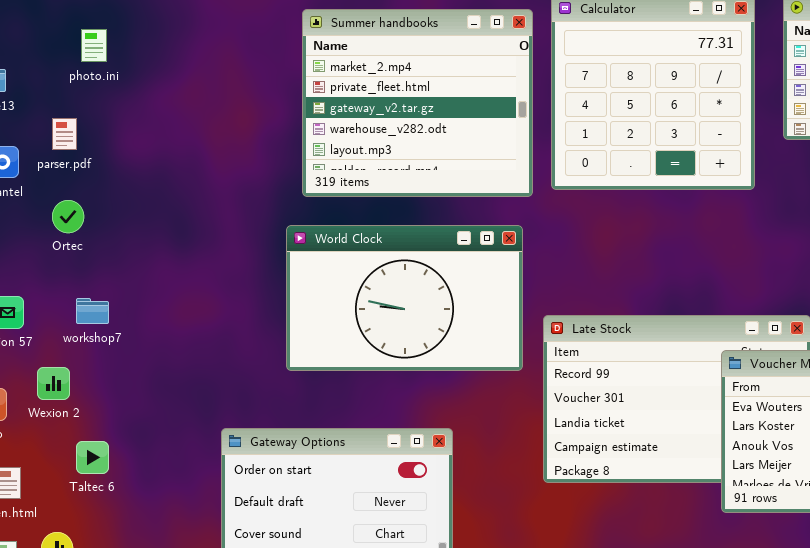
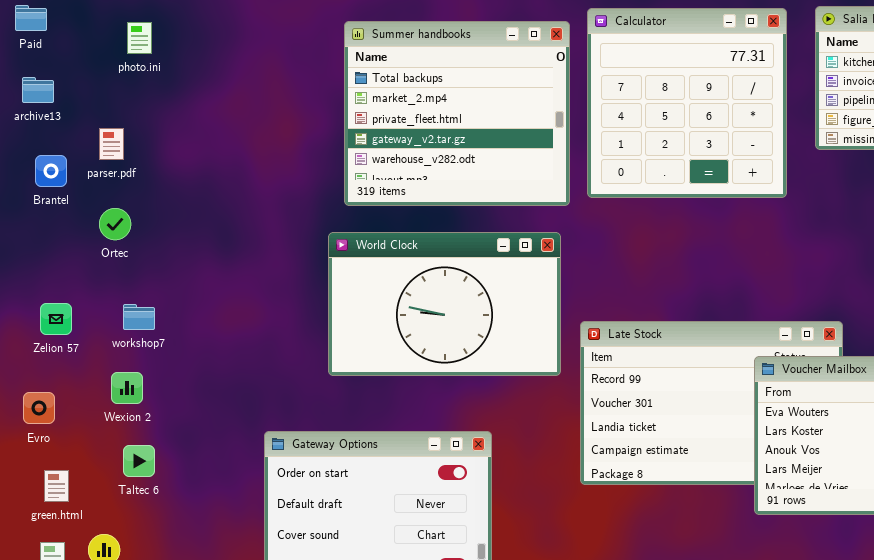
Summer handbooks: [302,9,533,197] -> [344,21,570,206], scrolled up 1 row
photo.ini: [81,29,107,62] -> [127,22,152,54], moved
Wexion 2: [37,367,70,400] -> [111,372,143,404], moved

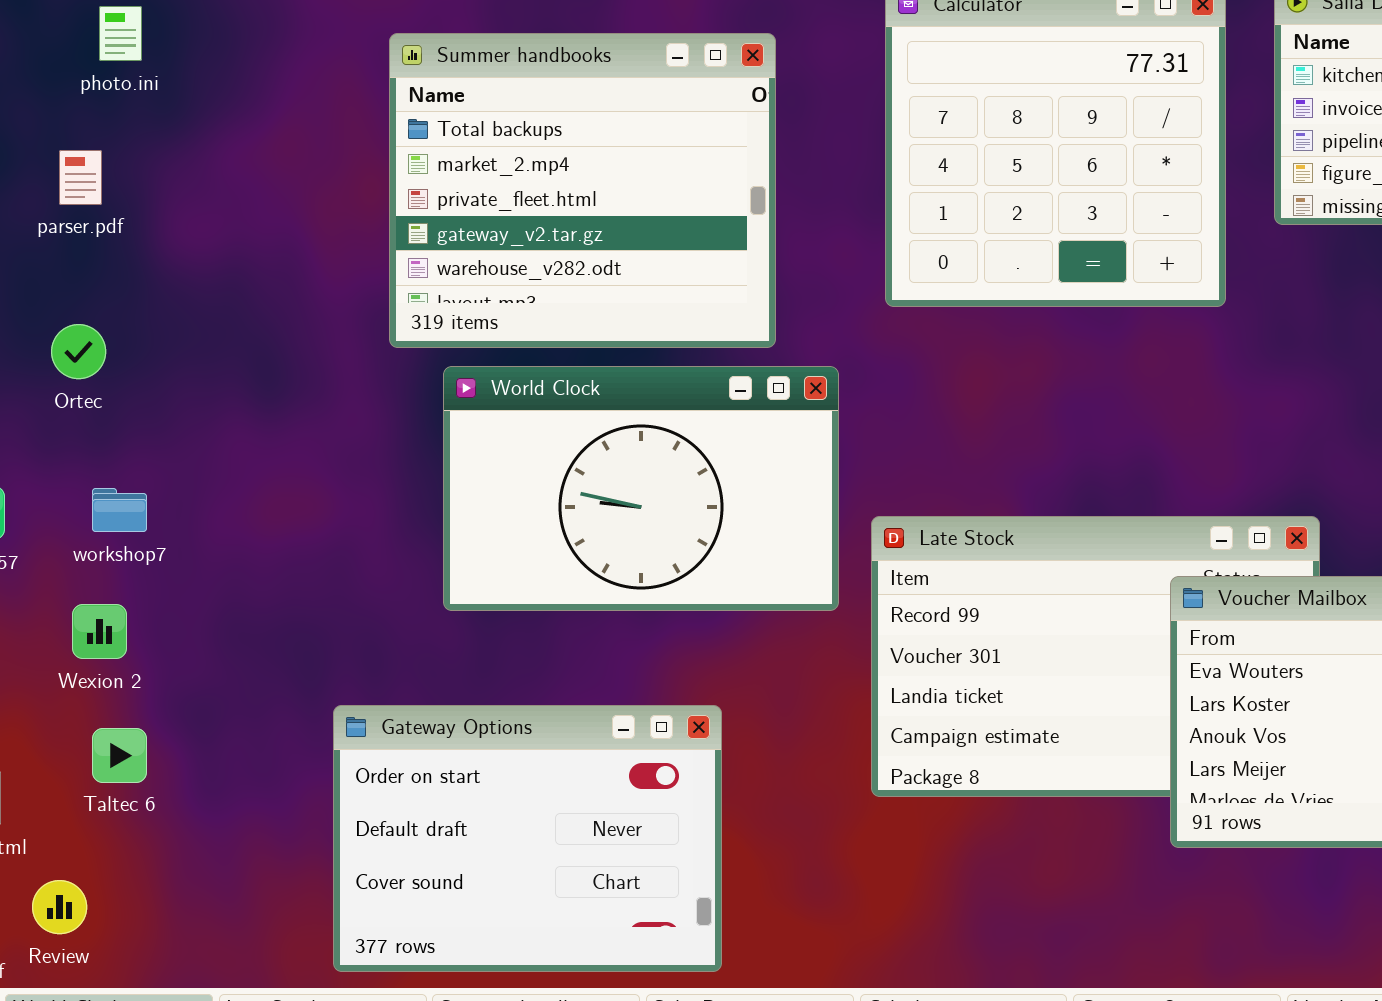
Summer handbooks: [344,21,570,206] -> [389,33,776,348], moved
parser.pdf: [99,128,124,160] -> [59,150,102,205], moved

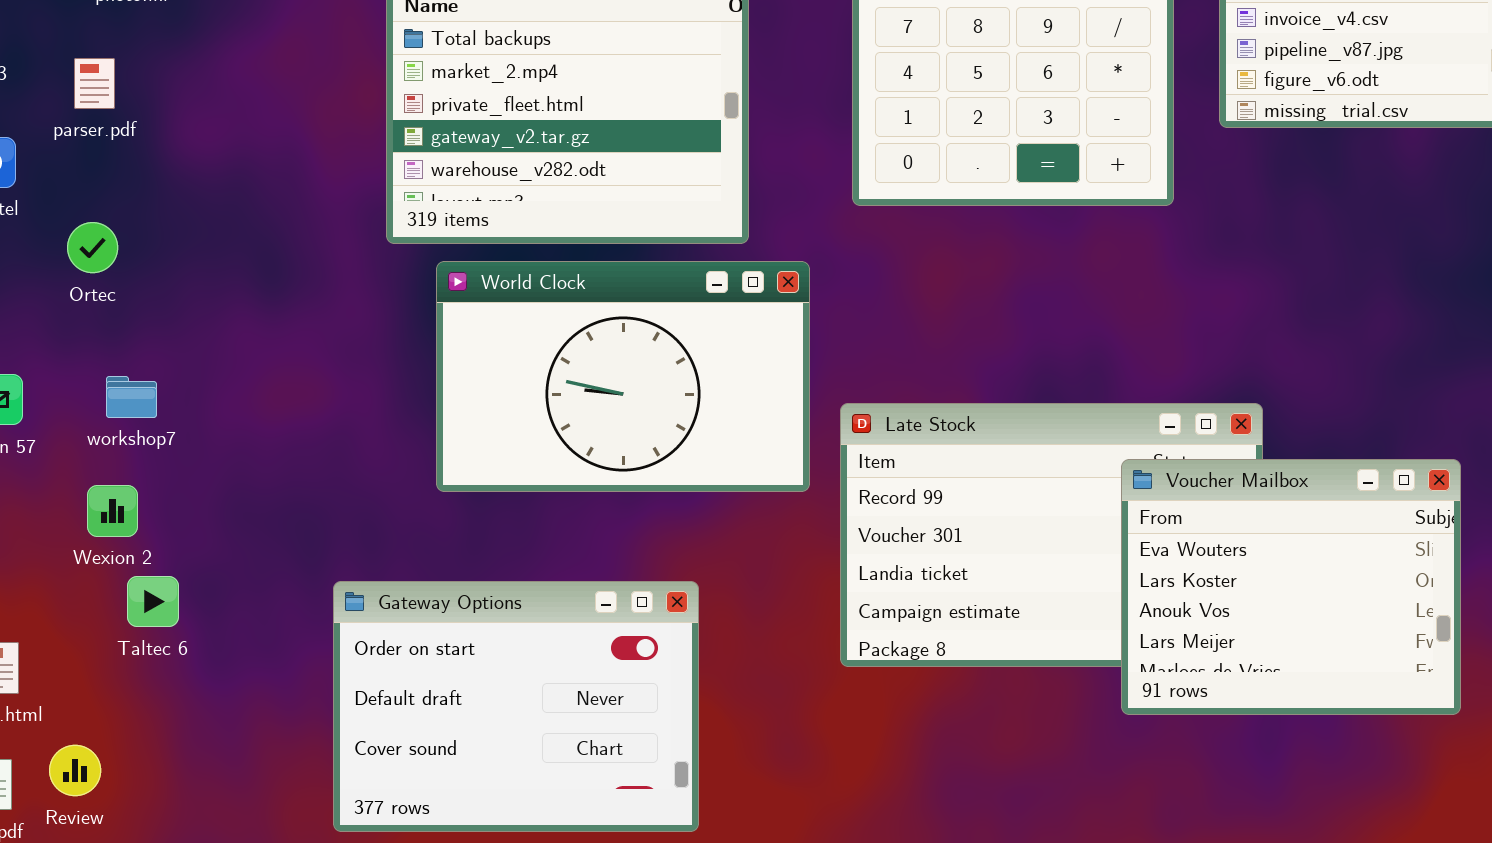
Taltec 6: [92,728,147,783] -> [127,576,179,627], moved

